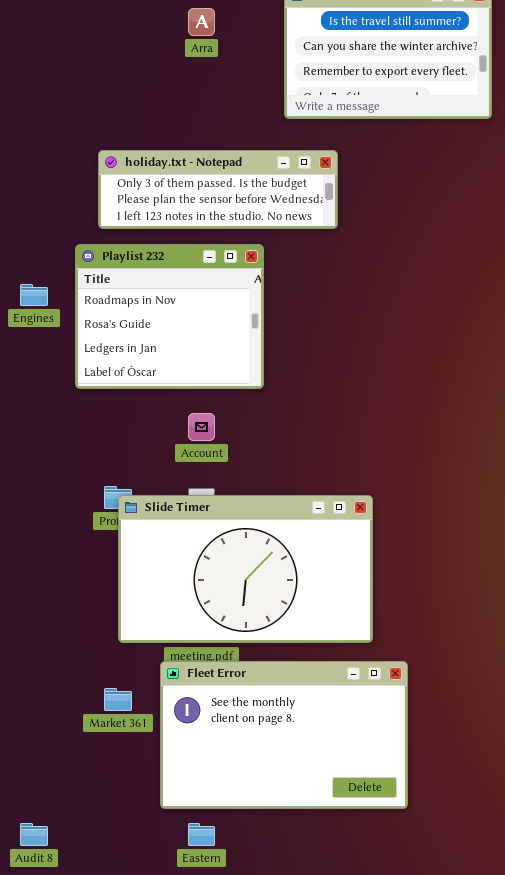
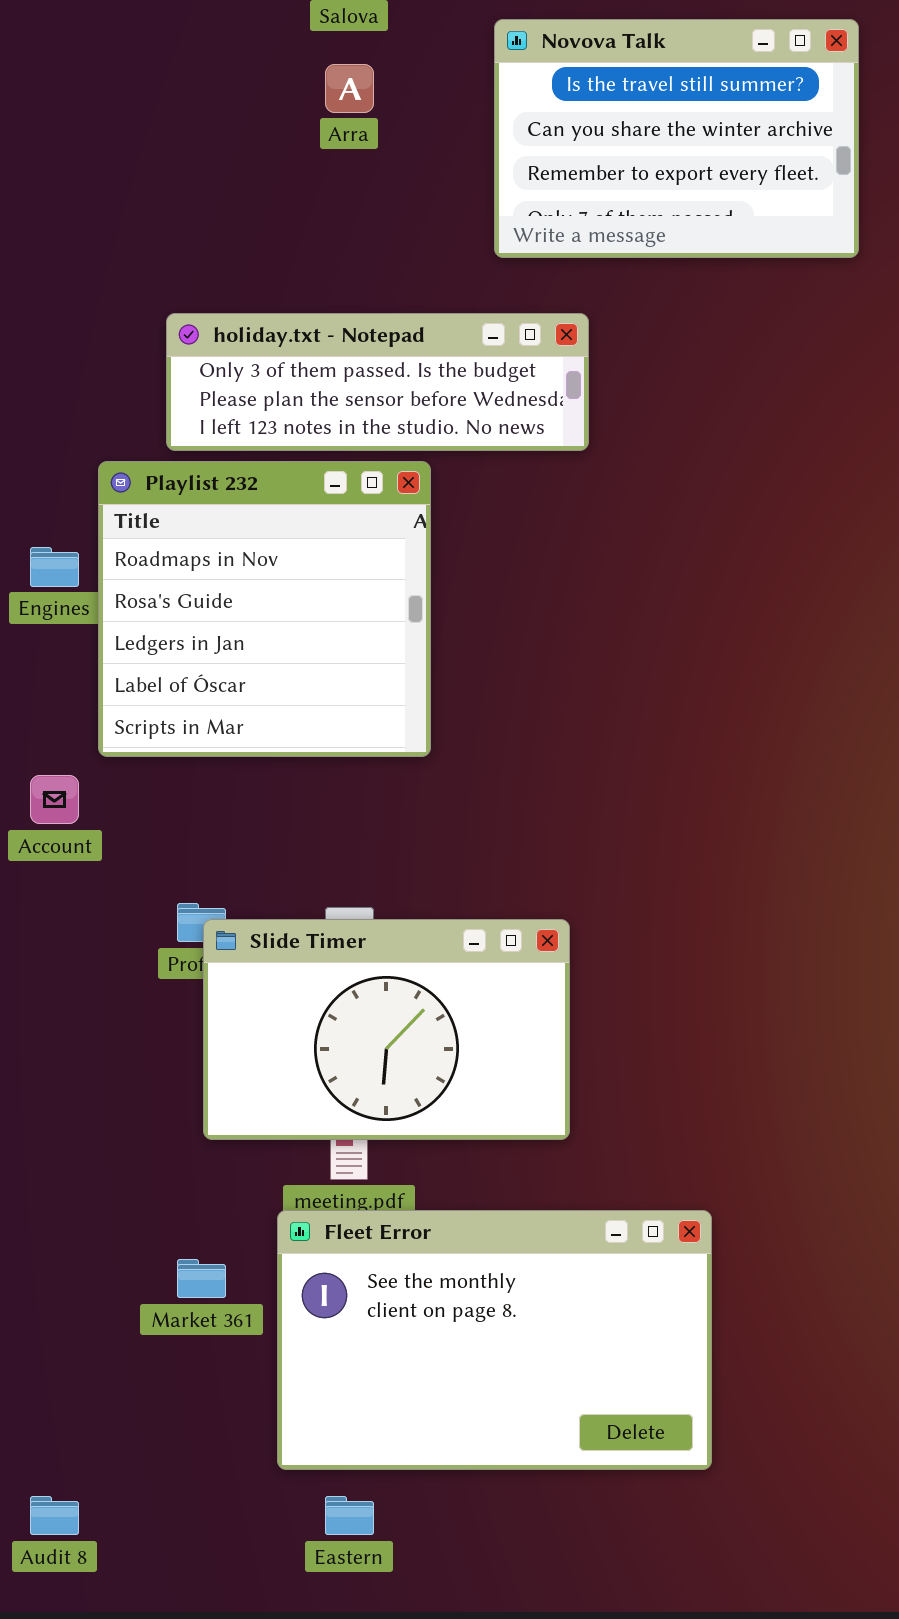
Playlist 232: [75,244,264,389] -> [98,461,431,757], moved, resized
Account: [188,413,215,441] -> [30,775,79,824], moved
Slide Timer: [118,495,373,643] -> [203,919,570,1140], resized

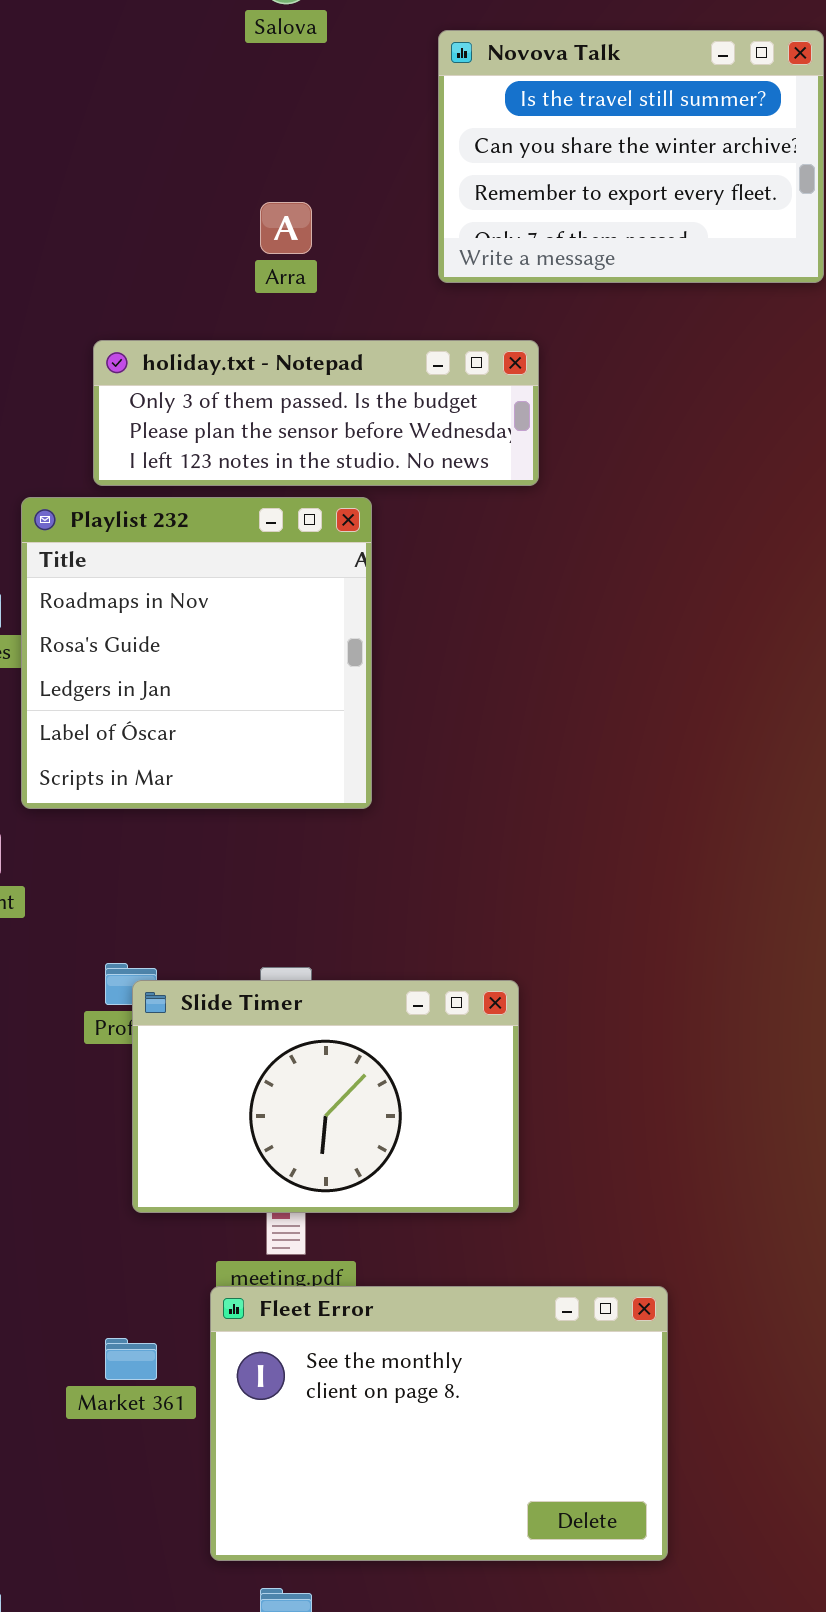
Arra: [325,64,374,113] -> [260,202,312,254], moved

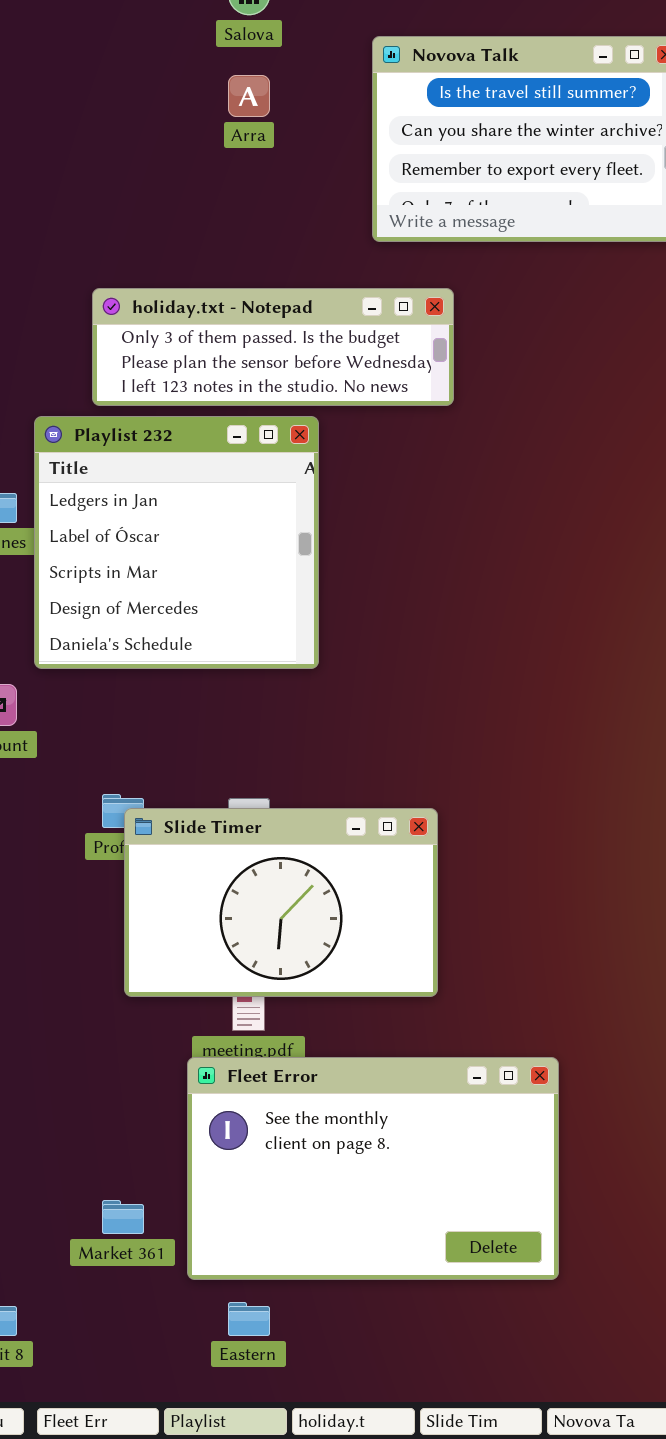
Arra: [260,202,312,254] -> [228,75,270,117], moved
Playlist 232: [21,497,372,809] -> [34,416,319,669], scrolled down 2 rows
Market 361: [105,1338,157,1380] -> [102,1200,144,1234], moved

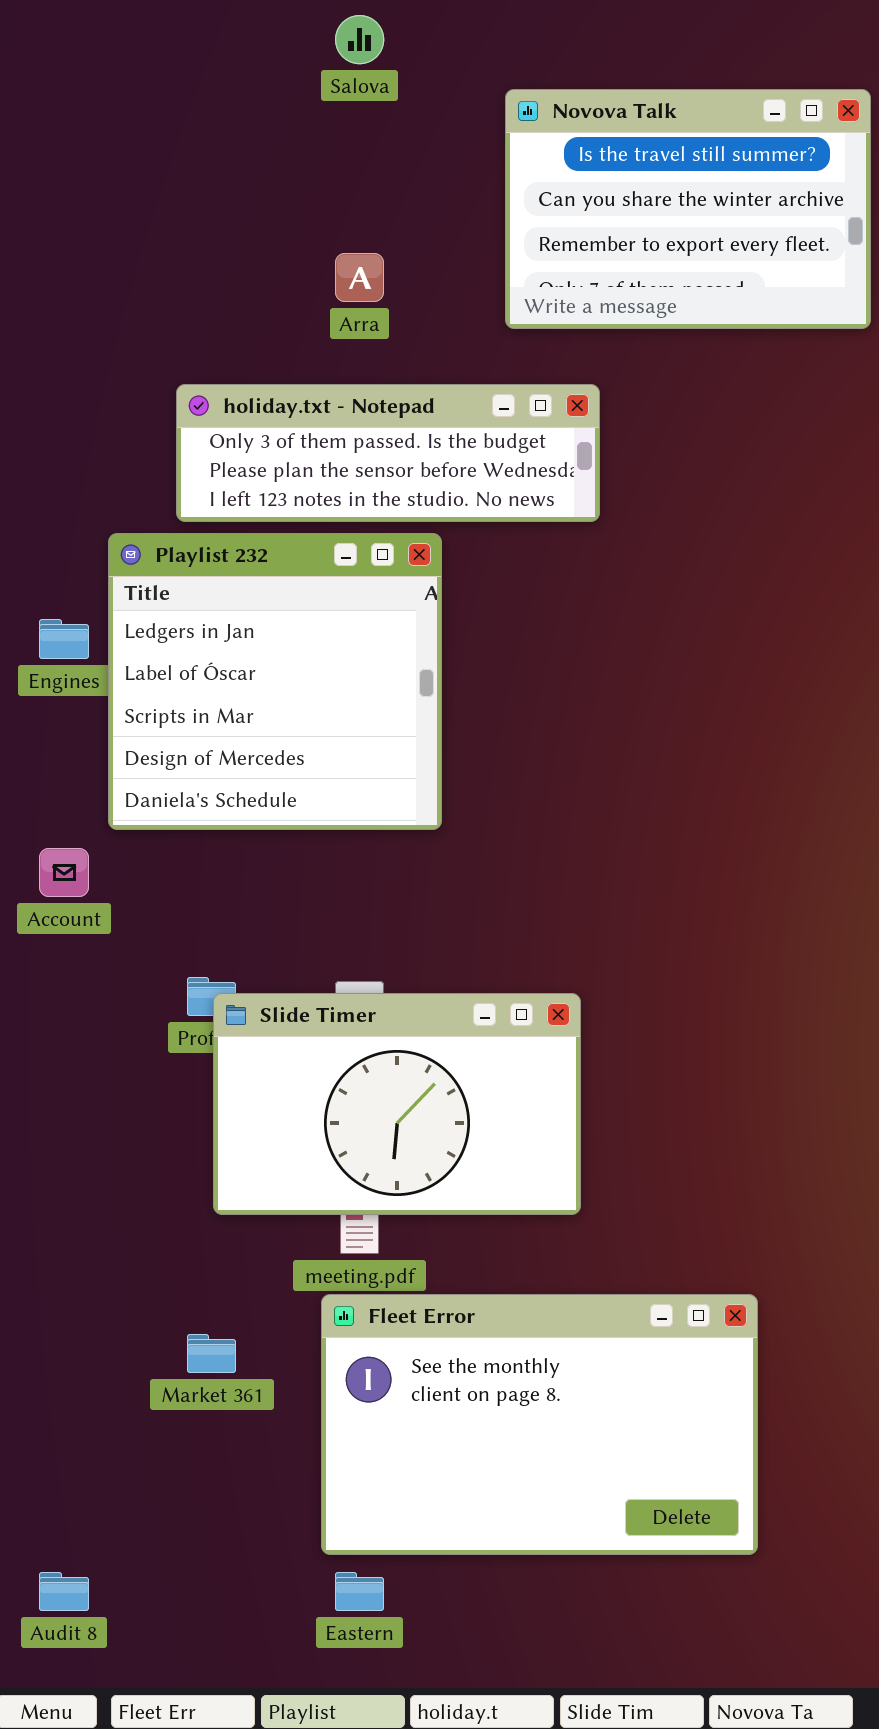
Arra: [228,75,270,117] -> [335,253,384,302], moved
Fleet Error: [187,1057,559,1280] -> [321,1294,758,1555], moved
Market 361: [102,1200,144,1234] -> [187,1334,236,1373], moved

